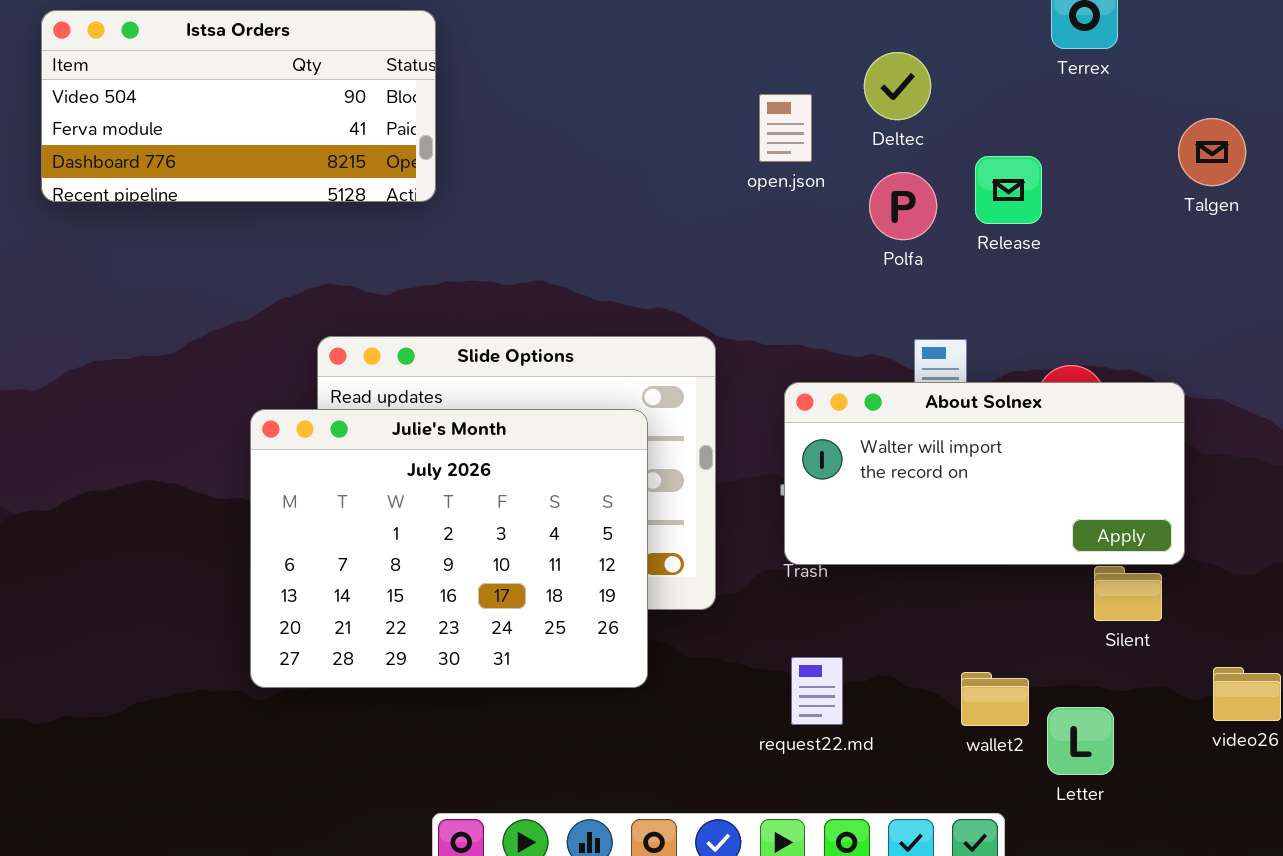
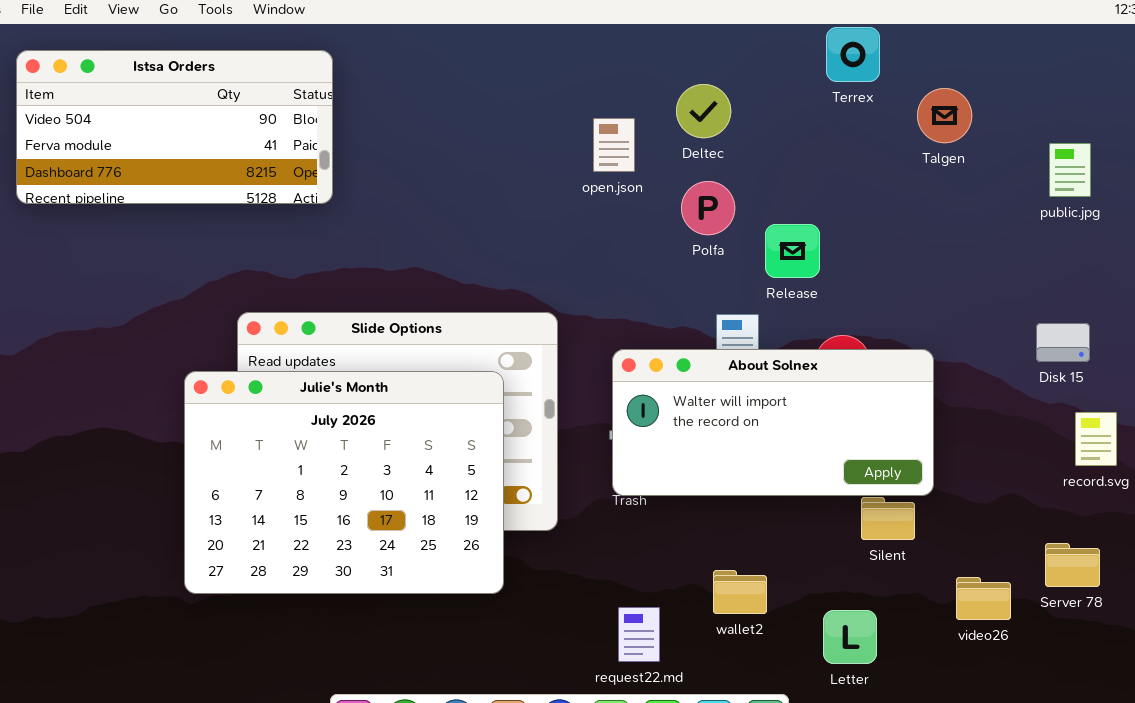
Talgen: [1178,118,1246,186] -> [917,88,972,143], moved
Release: [975,156,1042,224] -> [765,224,820,278], moved
request22.md: [791,657,843,725] -> [618,607,660,662], moved
wallet2: [961,672,1029,726] -> [713,570,767,614], moved

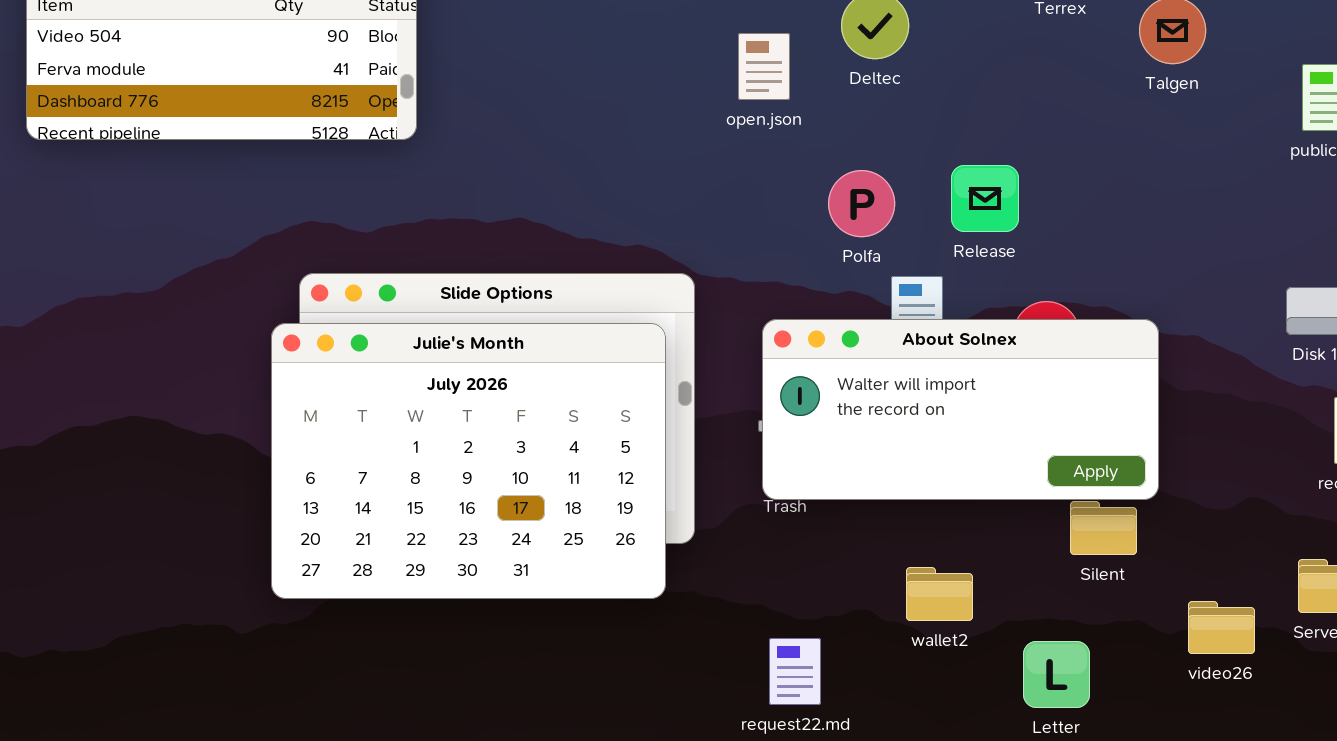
Polfa: [681,181,735,235] -> [828,170,895,237], moved
Julie's Month: [184,371,504,594] -> [271,323,666,599], moved
wallet2: [713,570,767,614] -> [906,567,973,621], moved

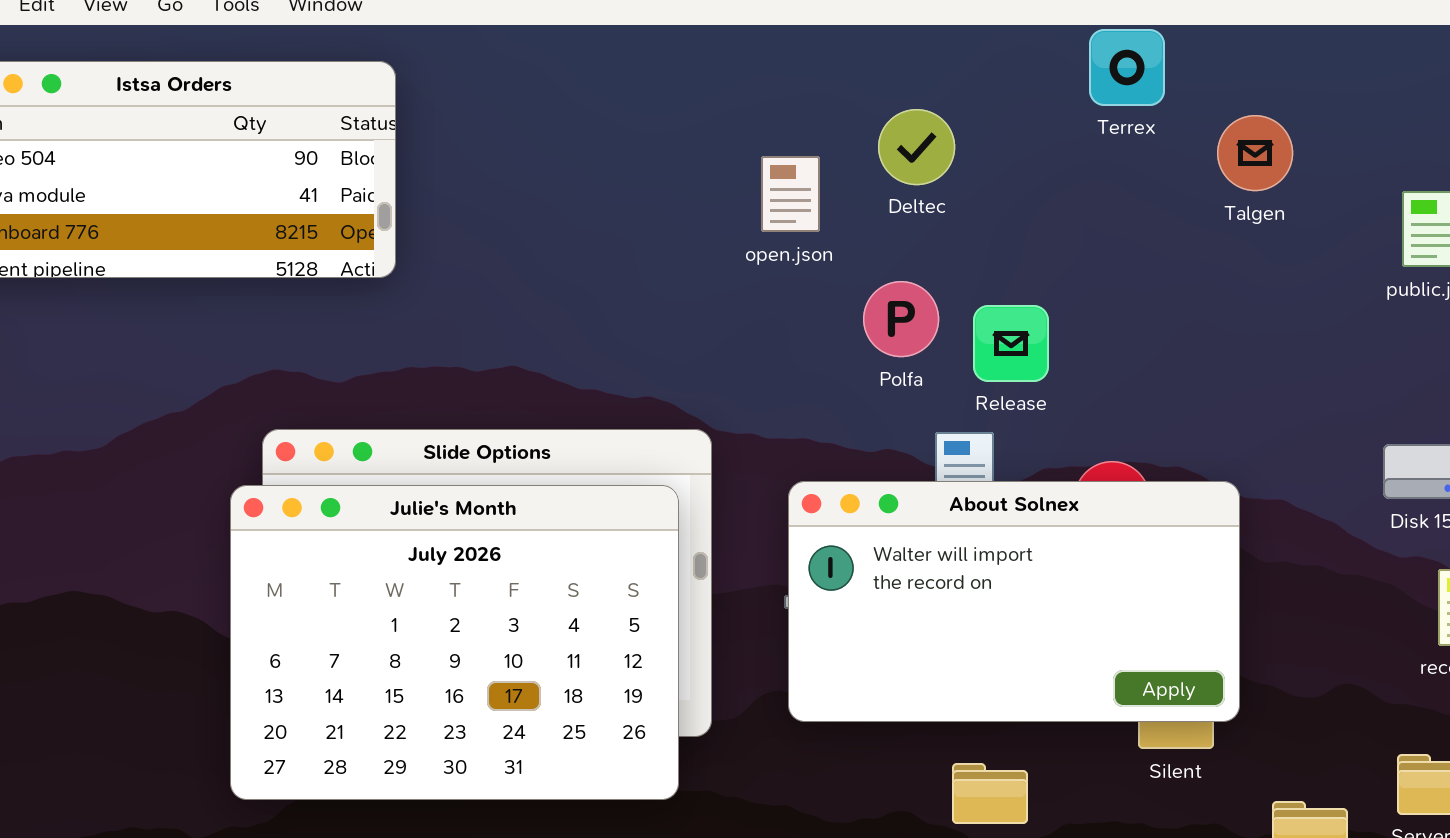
Release: [951,165,1019,232] -> [973,305,1049,382], moved
Polfa: [828,170,895,237] -> [863,281,939,357], moved
About Solnex: [762,319,1159,500] -> [788,481,1240,722], resized

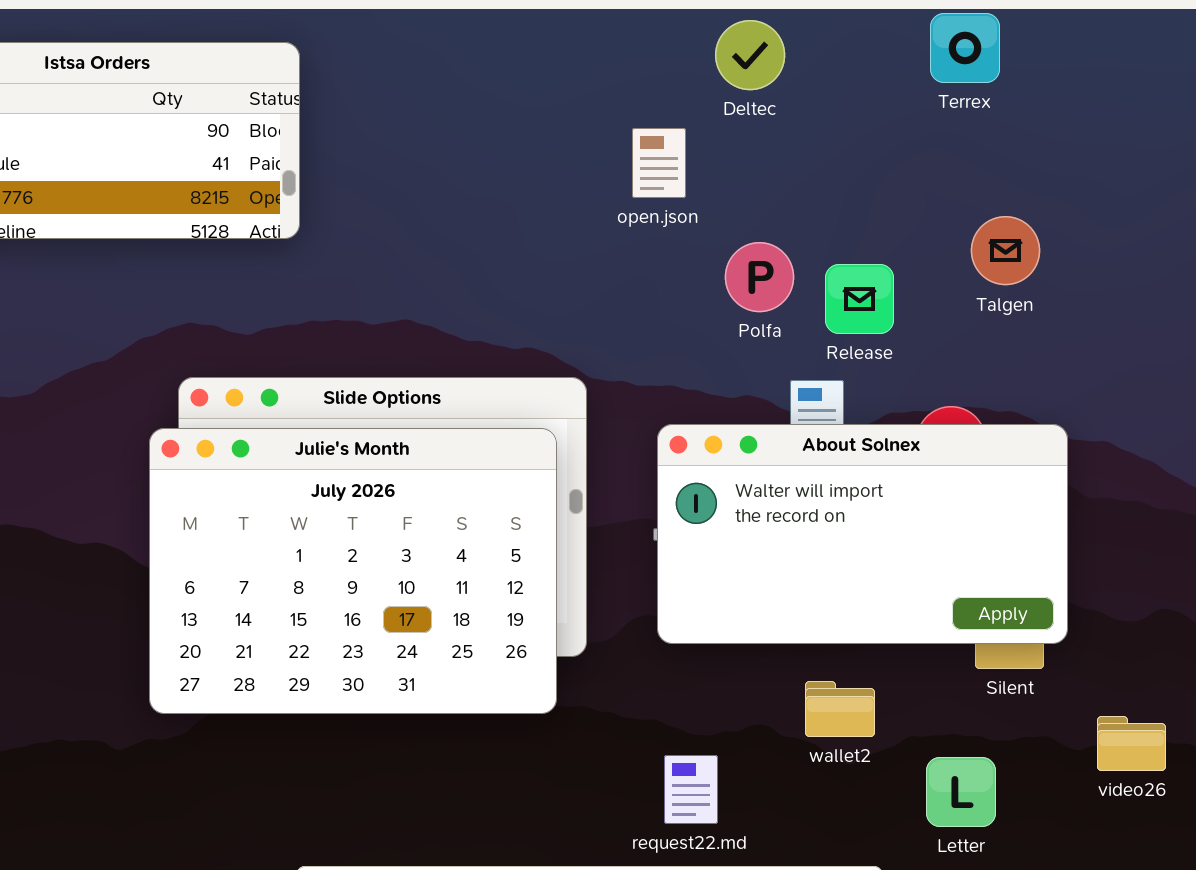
Deltec: [878,109,955,185] -> [715,20,785,90], moved
Talgen: [1217,115,1293,191] -> [971,216,1040,285], moved

